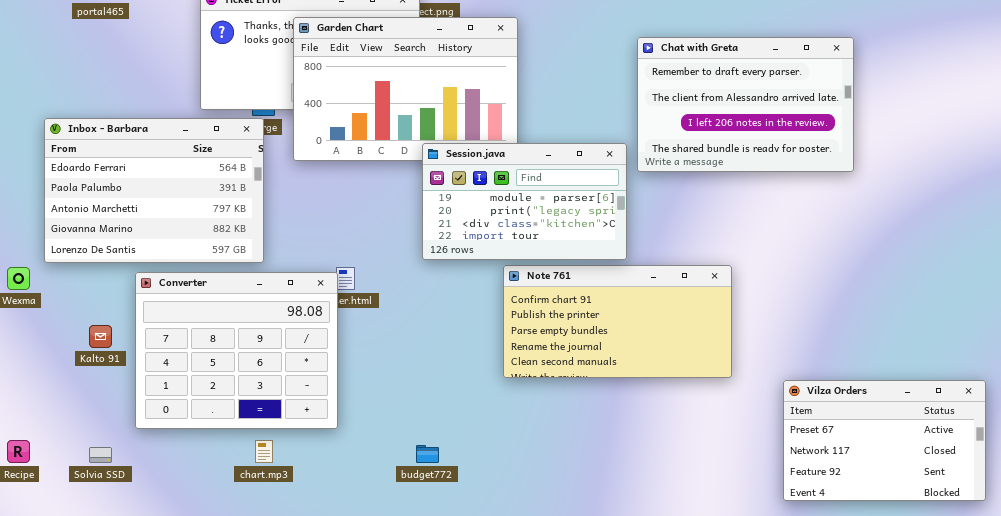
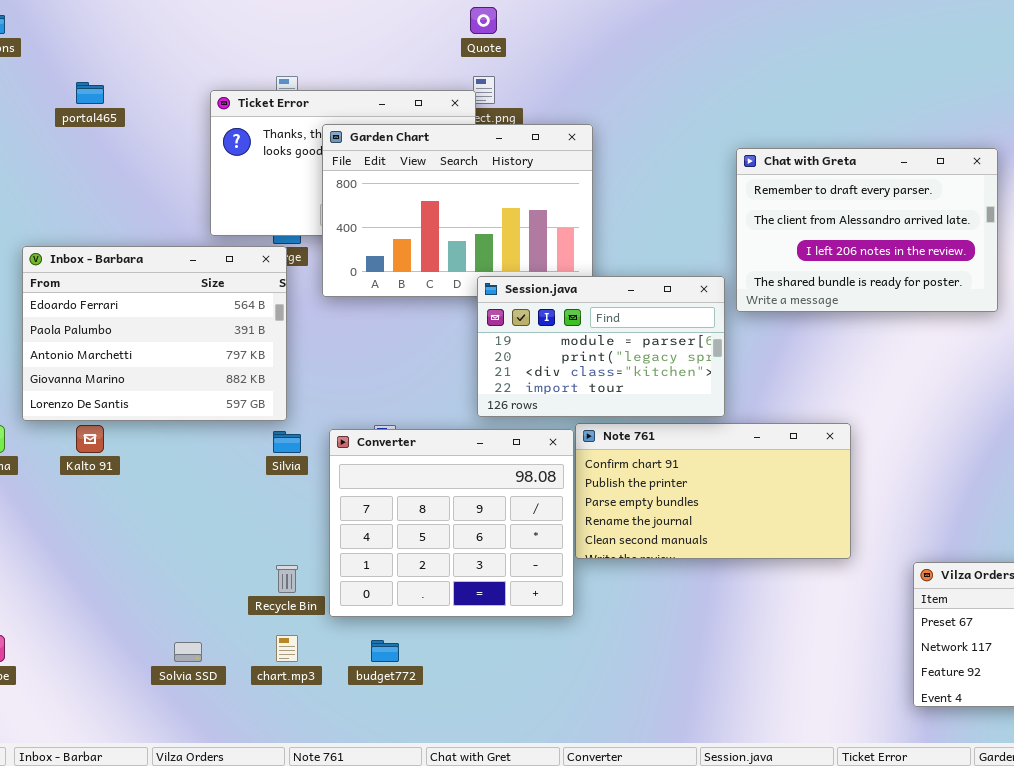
Converter: [135,272,338,429] -> [329,429,574,617], moved
Kalto 91: [89,325,112,348] -> [76,425,104,453], moved
budget772: [416,445,439,463] -> [371,640,399,662], moved
Solvia SSD: [89,447,112,463] -> [174,642,202,662], moved

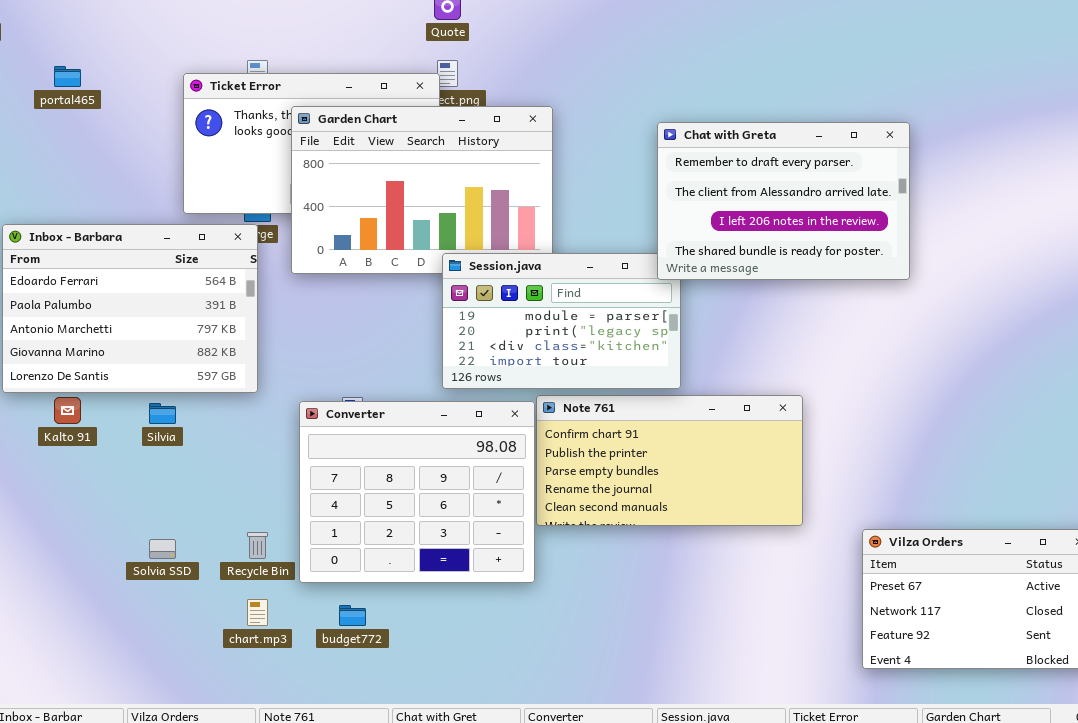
Chat with Greta: [736,148,998,312] -> [657,122,910,280], moved
Silvia: [273,431,301,453] -> [149,403,176,424], moved
Solvia SSD: [174,642,202,662] -> [149,539,176,559], moved

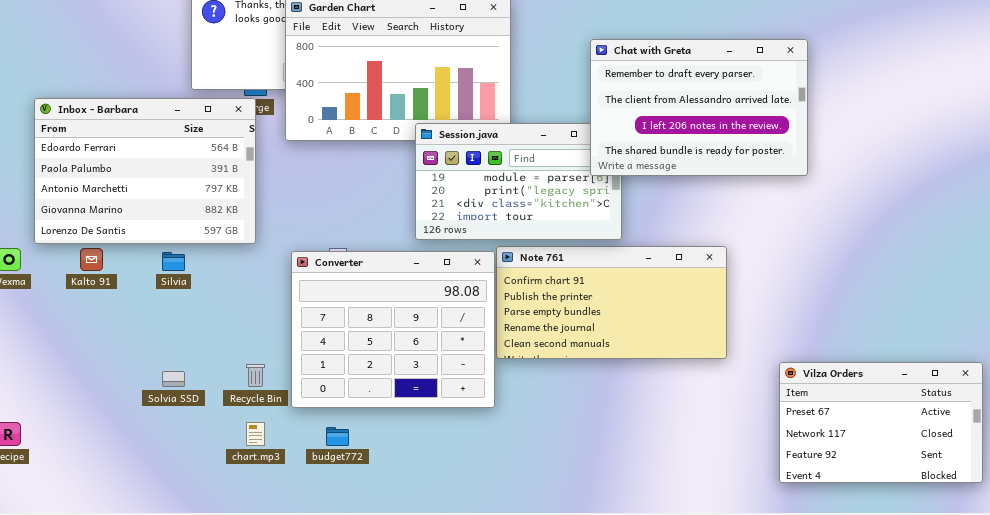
Chat with Greta: [657,122,910,280] -> [590,39,808,176], moved

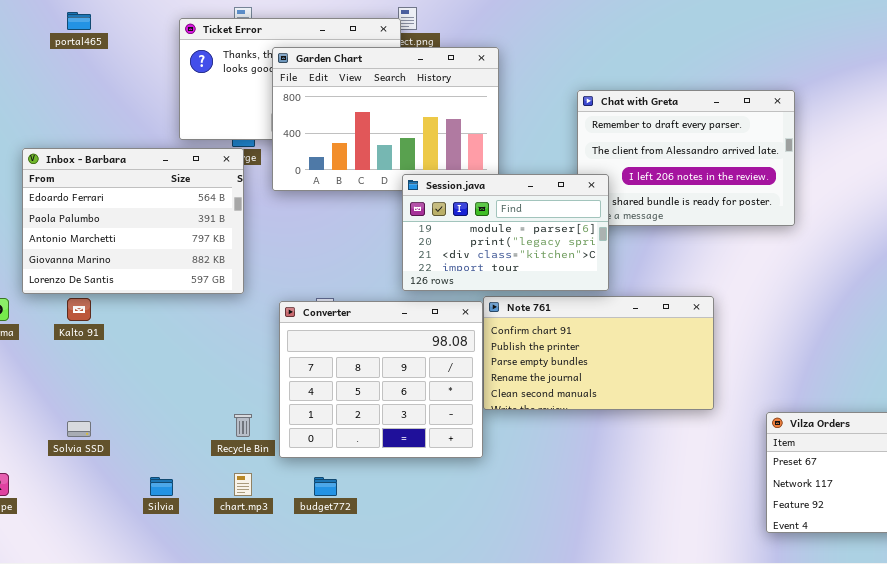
Session.java: [415,123,622,240] -> [402,174,609,291], raised
Silvia: [162,252,185,271] -> [150,477,173,496], moved
Solvia SSD: [162,371,185,387] -> [67,421,91,437], moved

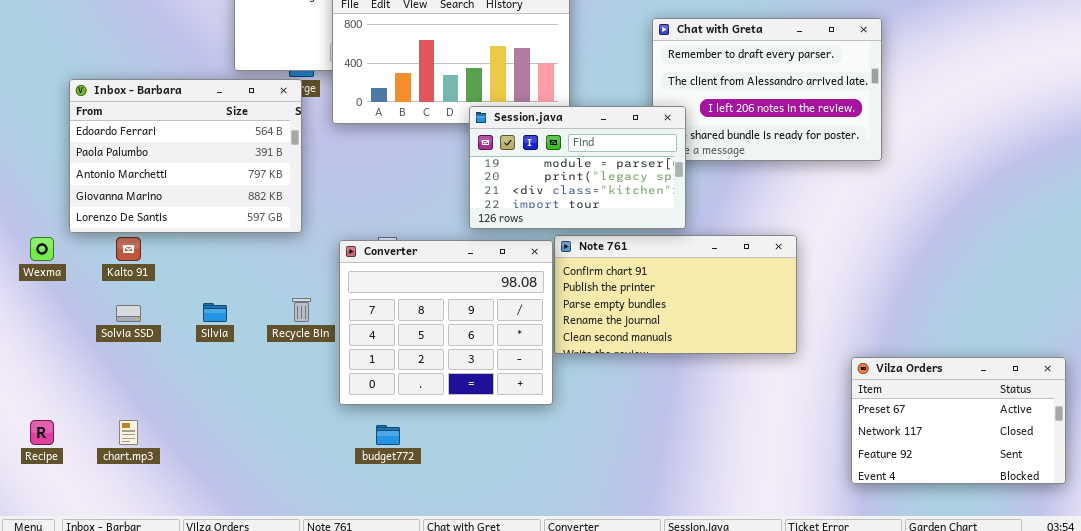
Recycle Bin: [234,414,252,437] -> [292,298,311,322], moved
Solvia SSD: [67,421,91,437] -> [116,305,141,322], moved
chart.mp3: [234,473,252,496] -> [119,420,138,445], moved
Silvia: [150,477,173,496] -> [203,303,227,322], moved

